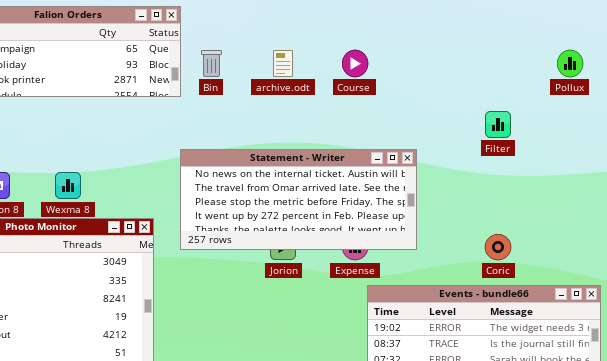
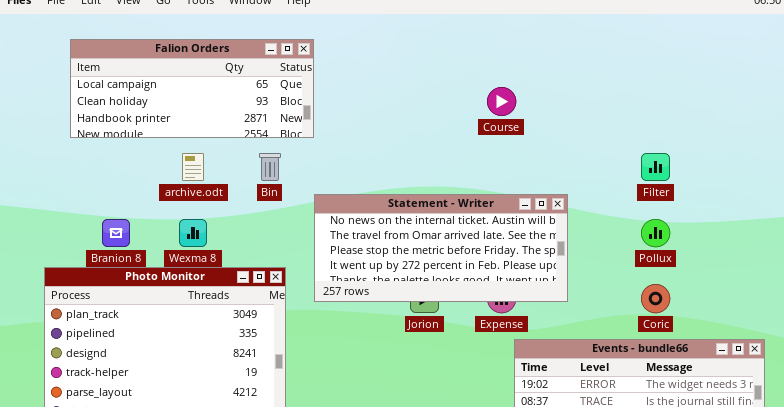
Bin: [201,50,222,77] -> [259,153,281,181], moved
archive.odt: [273,50,293,77] -> [182,153,204,181], moved
Pollux: [557,50,583,77] -> [641,219,670,247], moved

